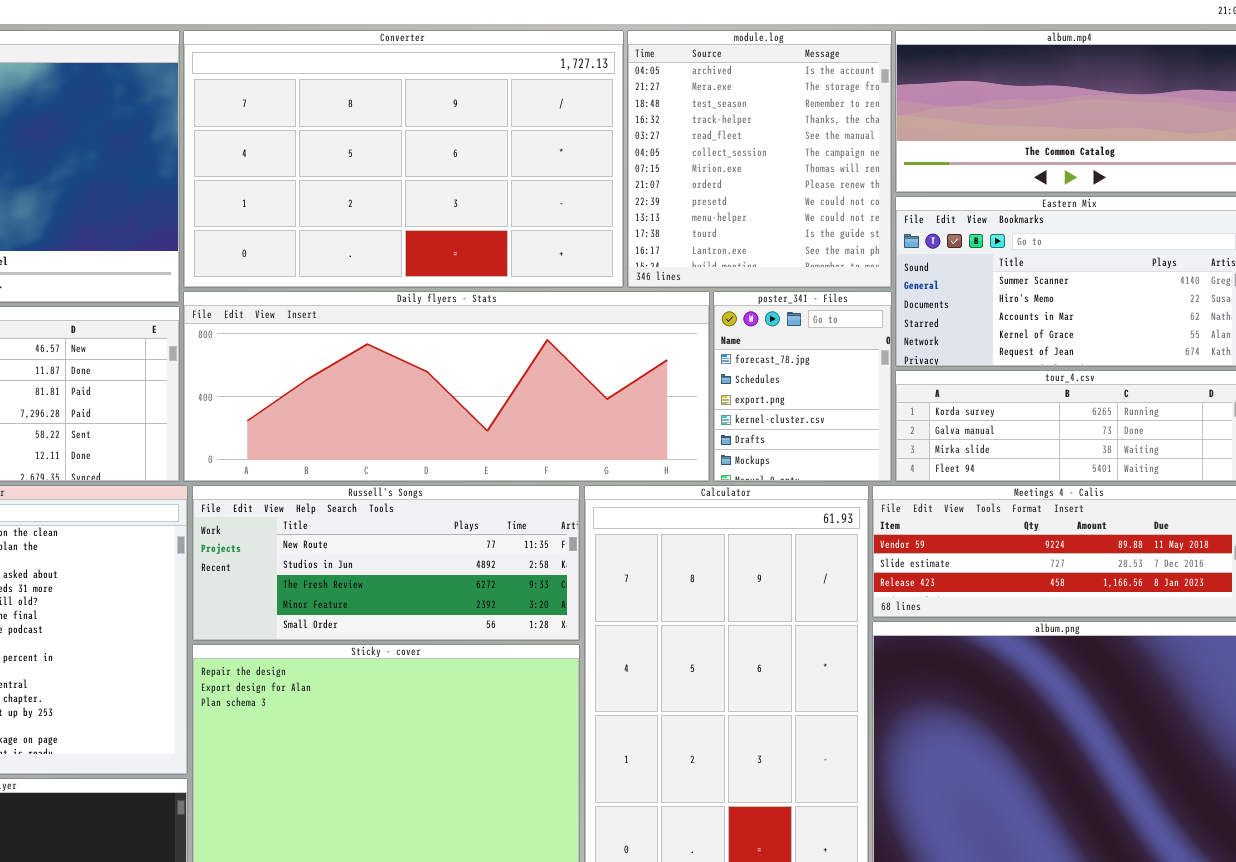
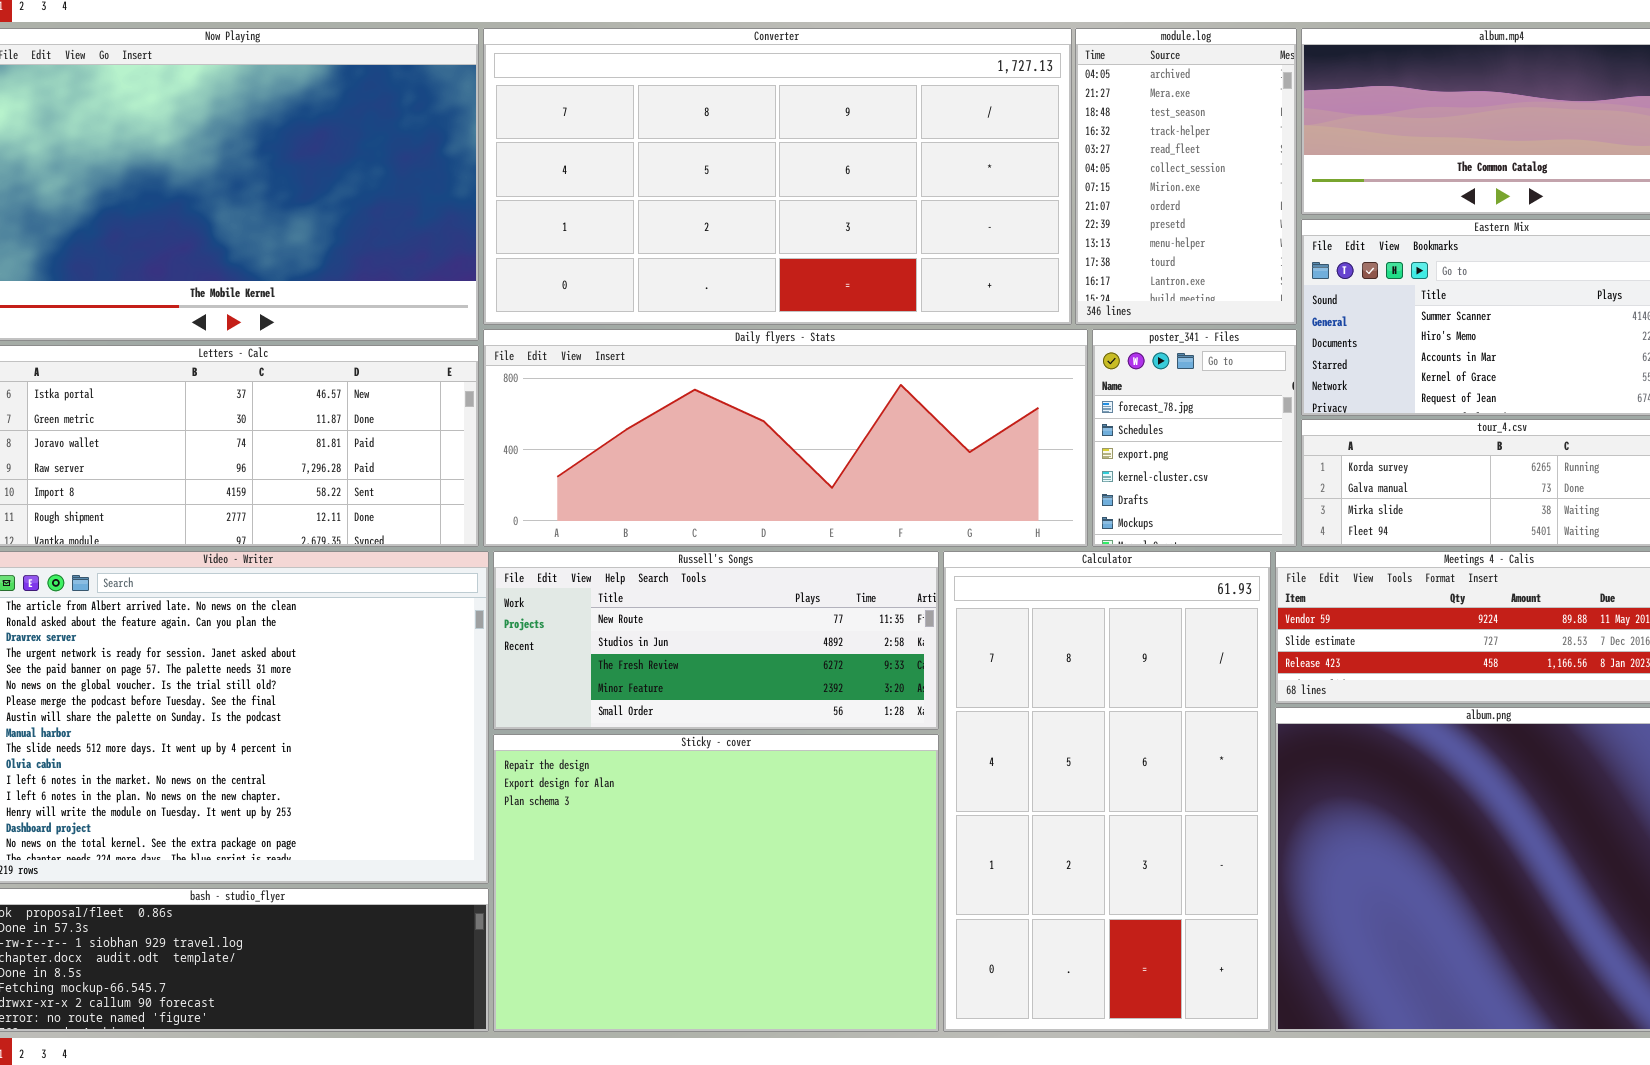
Converter: [183,30,624,288] -> [483,28,1072,325], resized
module.log: [627,30,892,288] -> [1075,28,1297,325], resized

